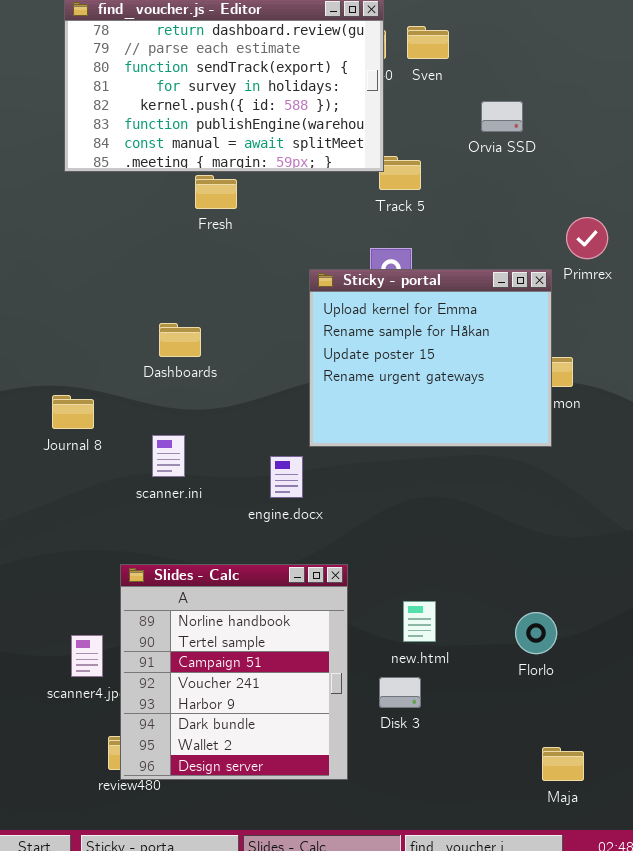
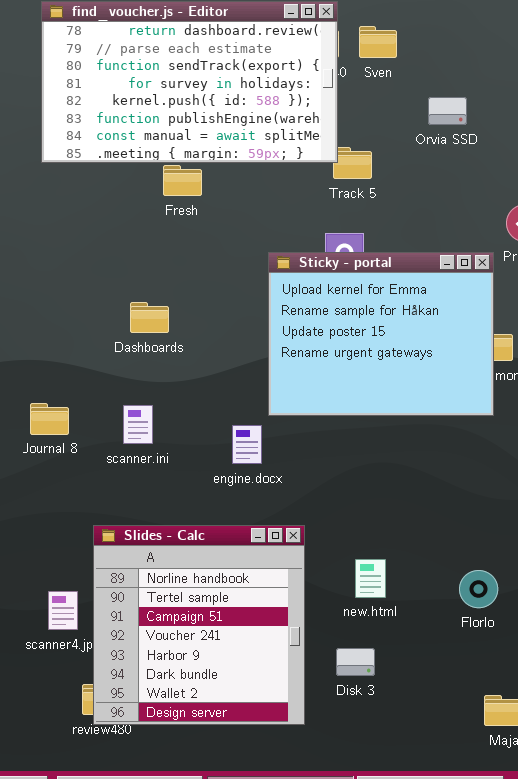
Journal 8: [52,395,94,429] -> [30,403,69,435], moved
Disk 3: [379,677,421,708] -> [336,648,375,676], moved

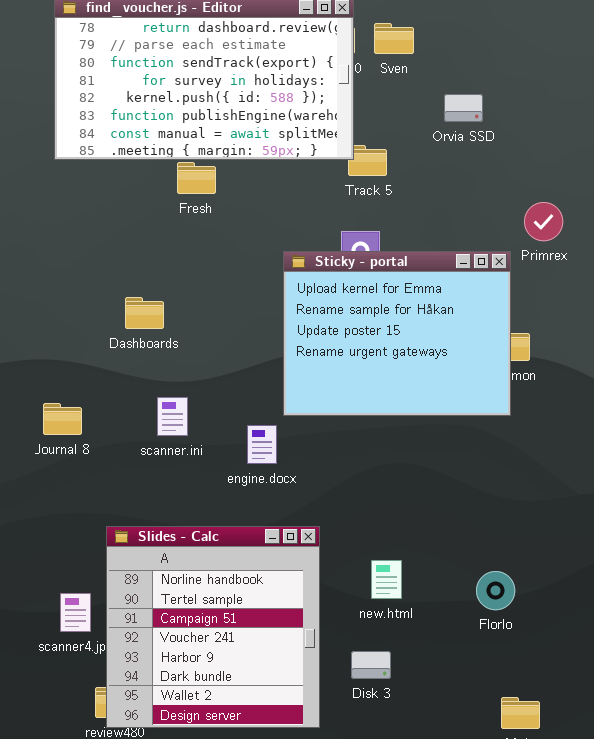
Dashboards: [130,302,169,333] -> [125,297,164,329], moved
scanner.ini: [123,405,153,444] -> [157,397,188,436], moved

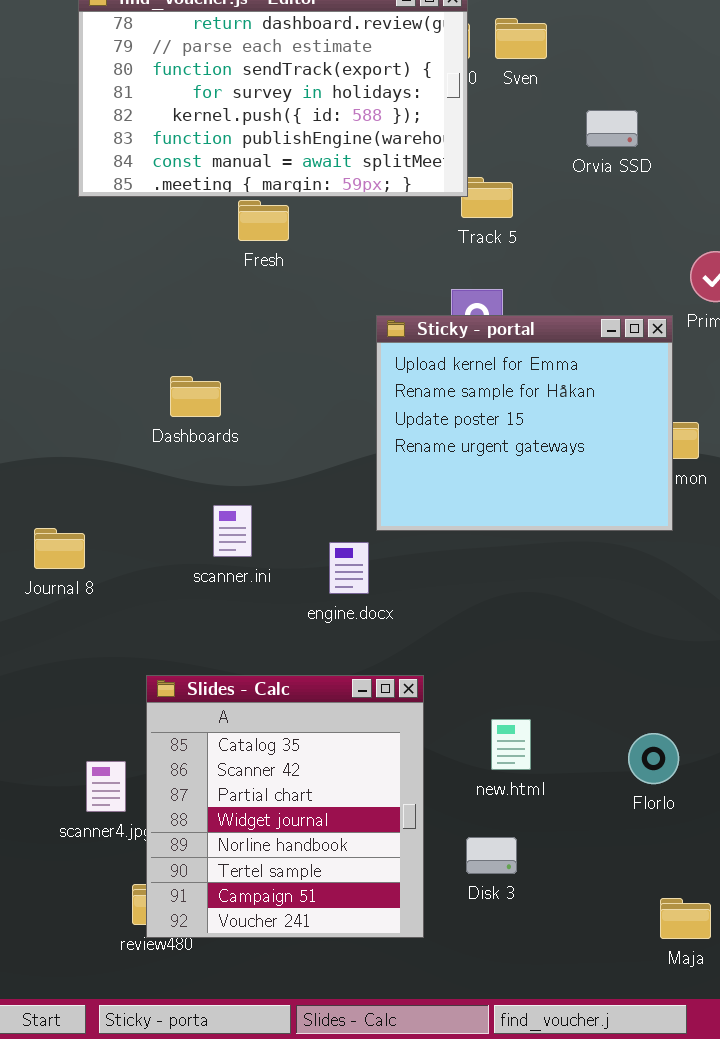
Journal 8: [43,403,82,435] -> [34,528,85,569], moved
Slides - Calc: [106,526,320,728] -> [146,675,424,938], scrolled up 4 rows

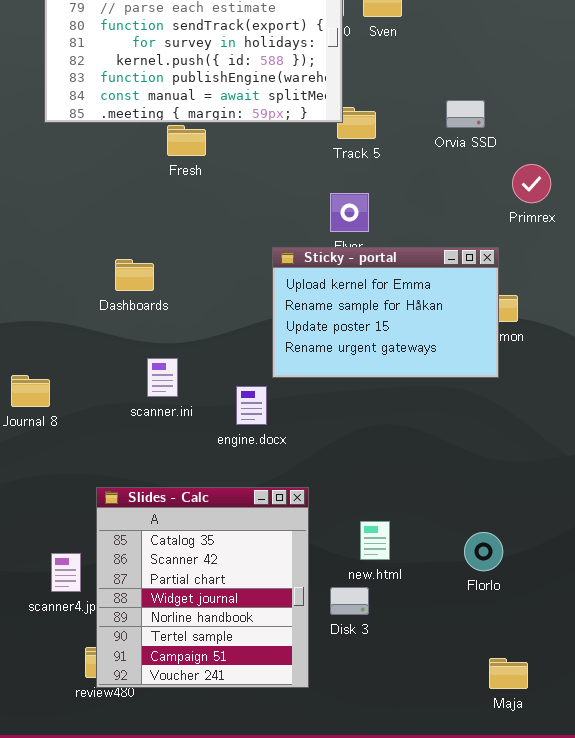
Orvia SSD: [586,110,638,147] -> [446,100,485,128], moved
Sticky - portal: [376,315,673,531] -> [272,247,499,378], resized
Disk 3: [466,837,517,874] -> [330,587,369,615], moved

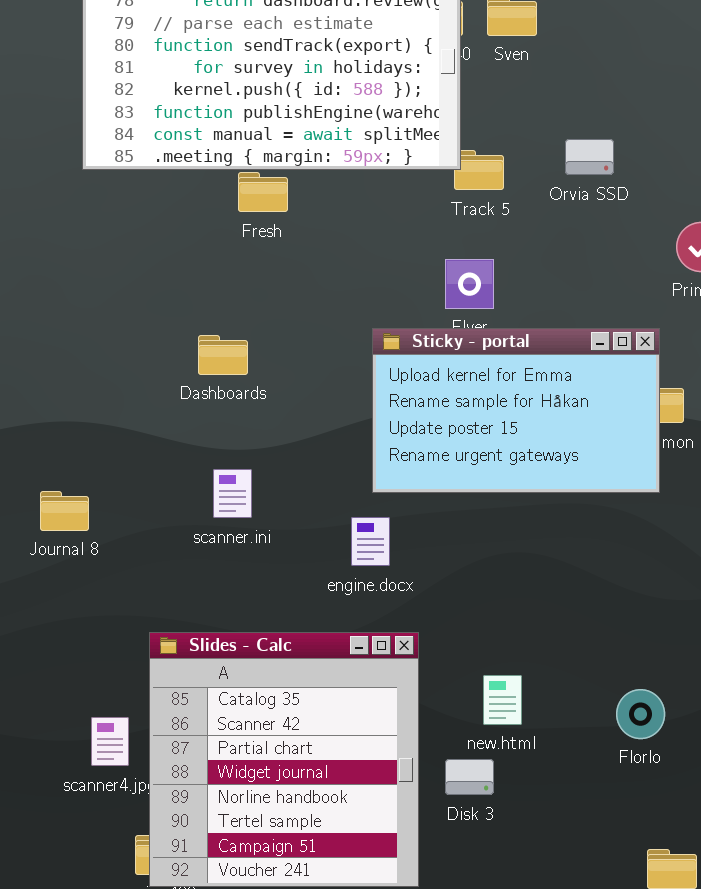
Orvia SSD: [446,100,485,128] -> [565,139,614,175], moved
Dashboards: [115,259,154,291] -> [198,335,248,375], moved
engine.docx: [236,386,267,425] -> [351,517,390,566], moved

